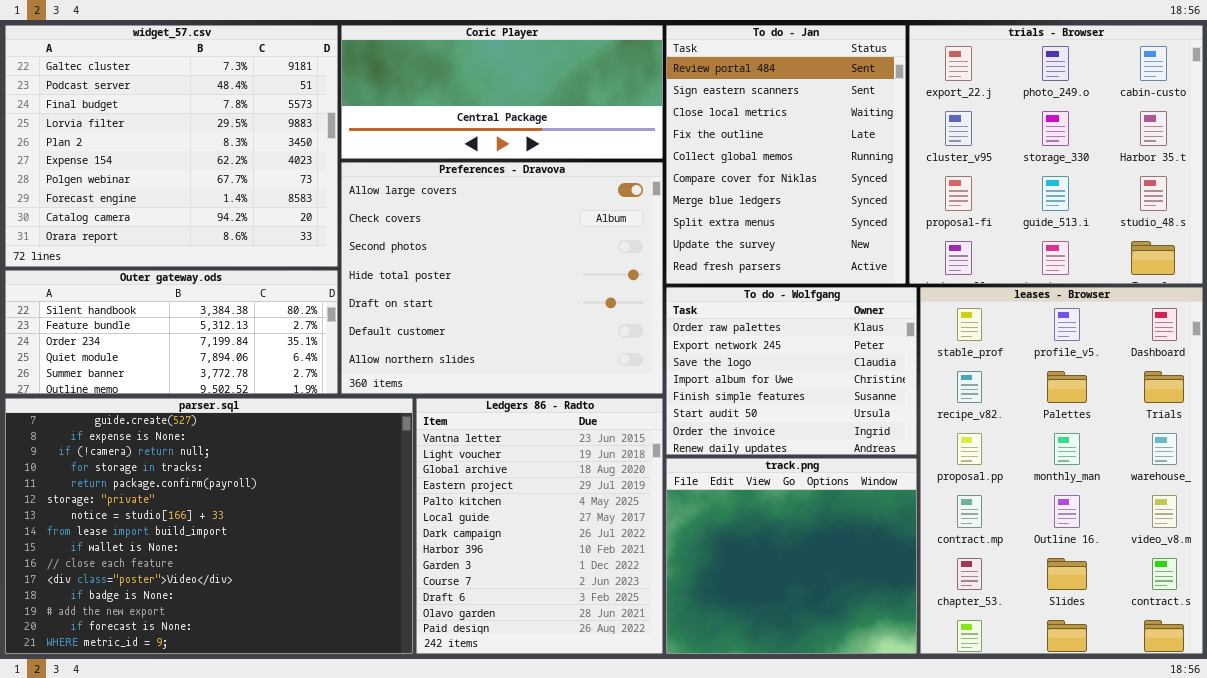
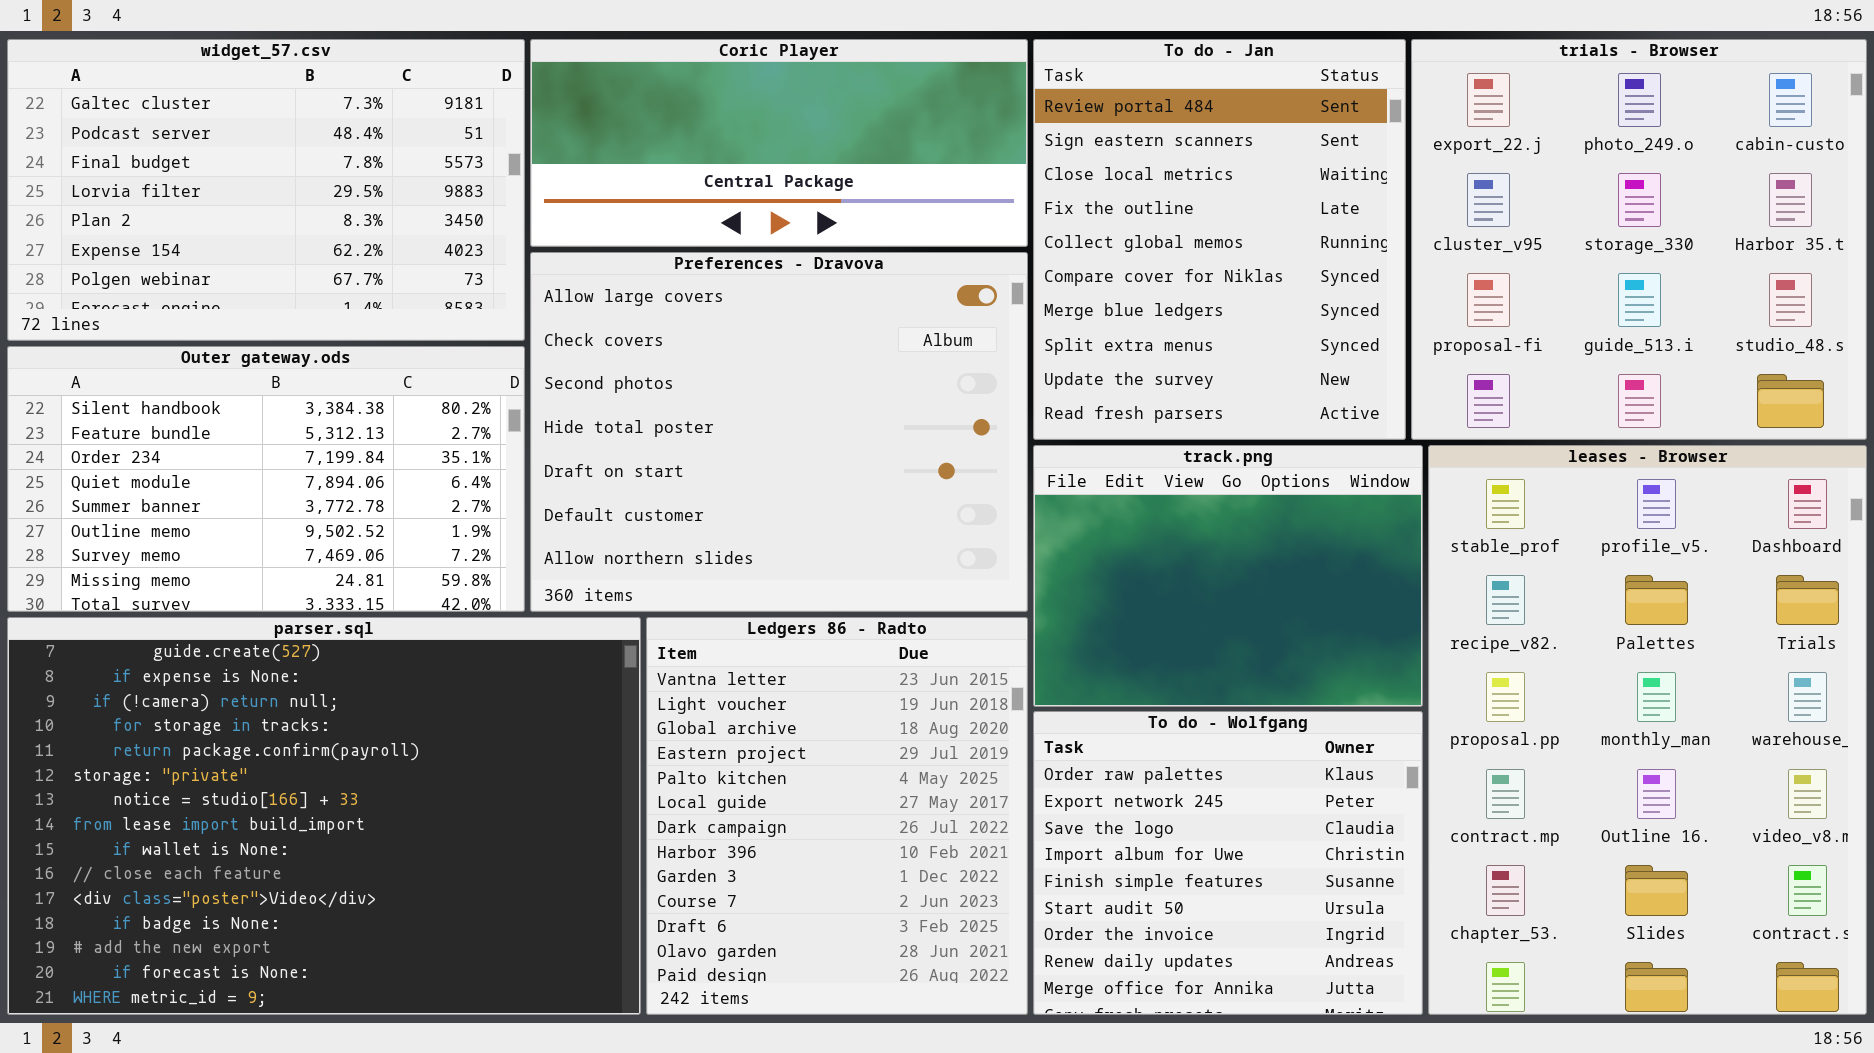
widget_57.csv: [5,25,338,267] -> [7,39,525,341], resized
Outer gateway.ods: [5,270,338,394] -> [7,346,525,612], resized
To do - Wolfgang: [666,287,917,455] -> [1033,711,1423,1015], moved, resized
track.png: [666,458,917,654] -> [1033,445,1423,707], moved, resized

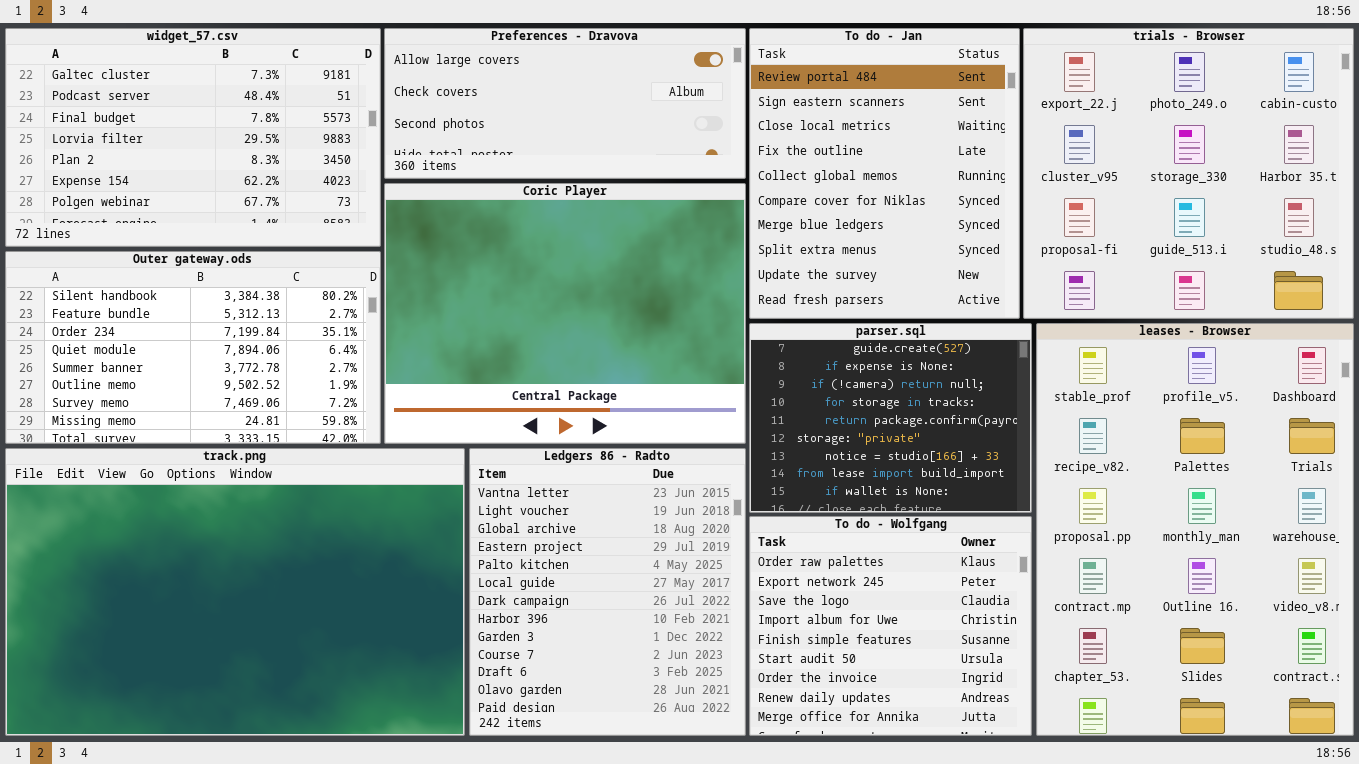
Coric Player: [530,39,1028,247] -> [384,183,746,444], moved, resized
Preferences - Dravova: [530,252,1028,612] -> [384,28,746,179], moved, resized
track.png: [1033,445,1423,707] -> [5,448,465,736], moved, resized
parser.sql: [7,617,641,1015] -> [749,323,1032,513], moved, resized

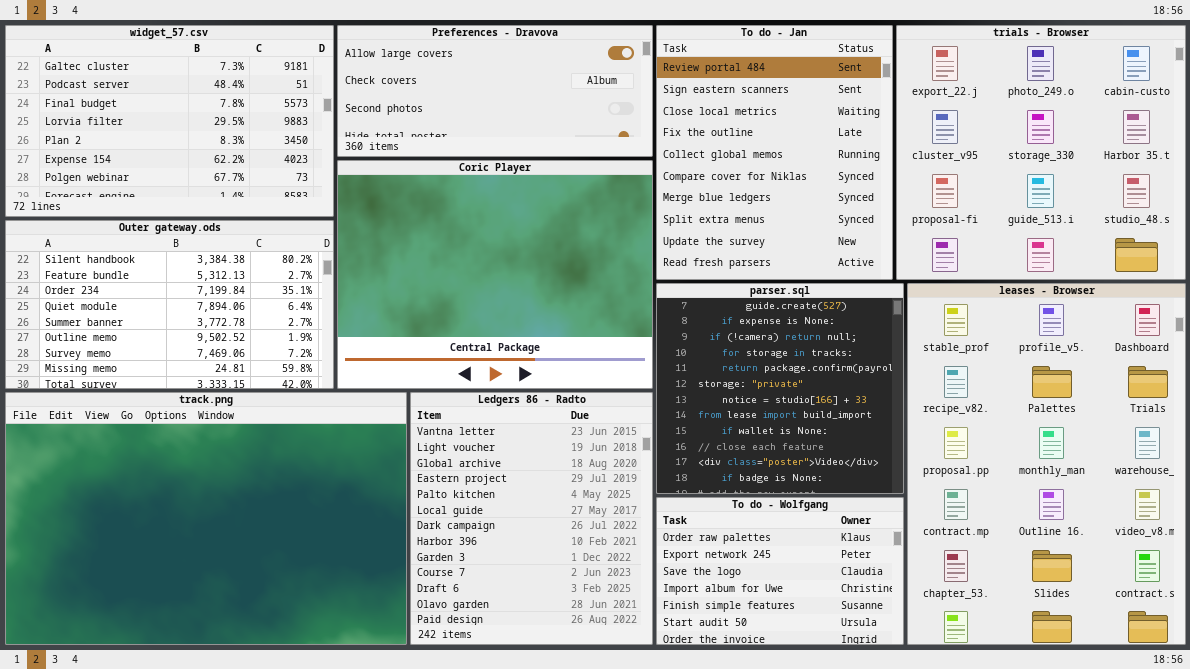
parser.sql: [749,323,1032,513] -> [656,283,904,494], resized
To do - Wolfgang: [749,516,1032,736] -> [656,497,904,645], resized

